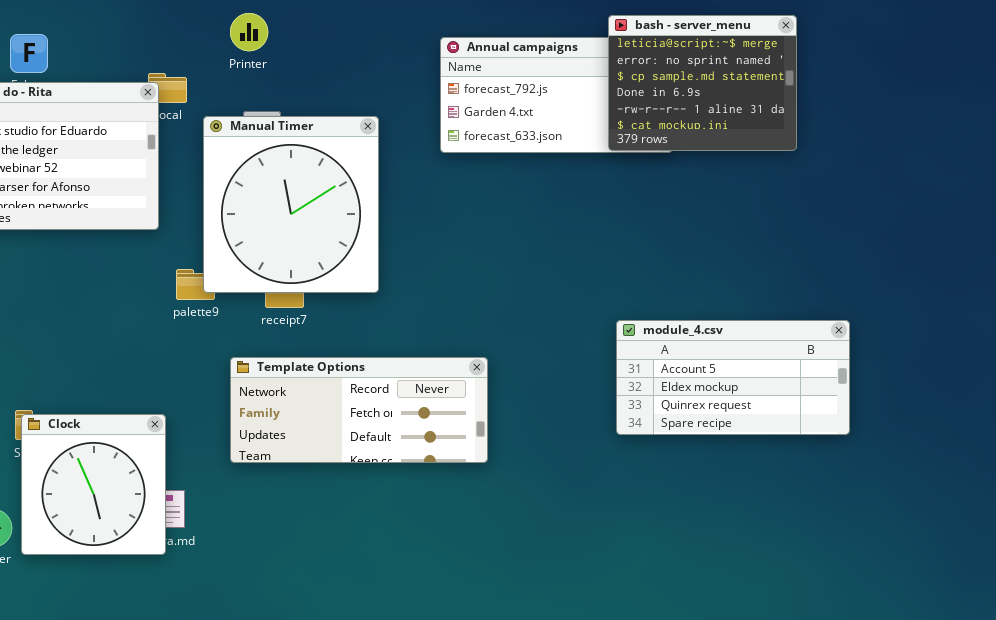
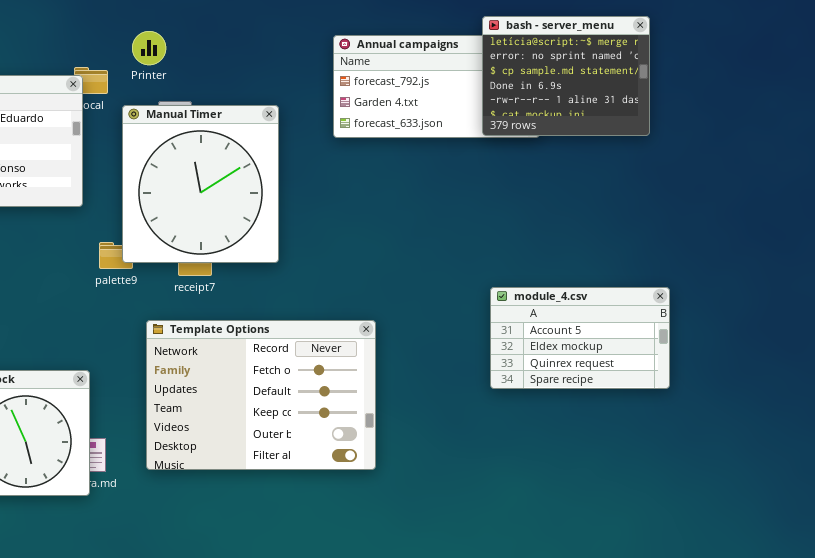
Printer: [230,13,268,51] -> [132,31,166,65], moved
module_4.csv: [616,320,850,435] -> [490,287,670,389], resized
Template Options: [230,357,488,463] -> [146,320,376,470], resized

